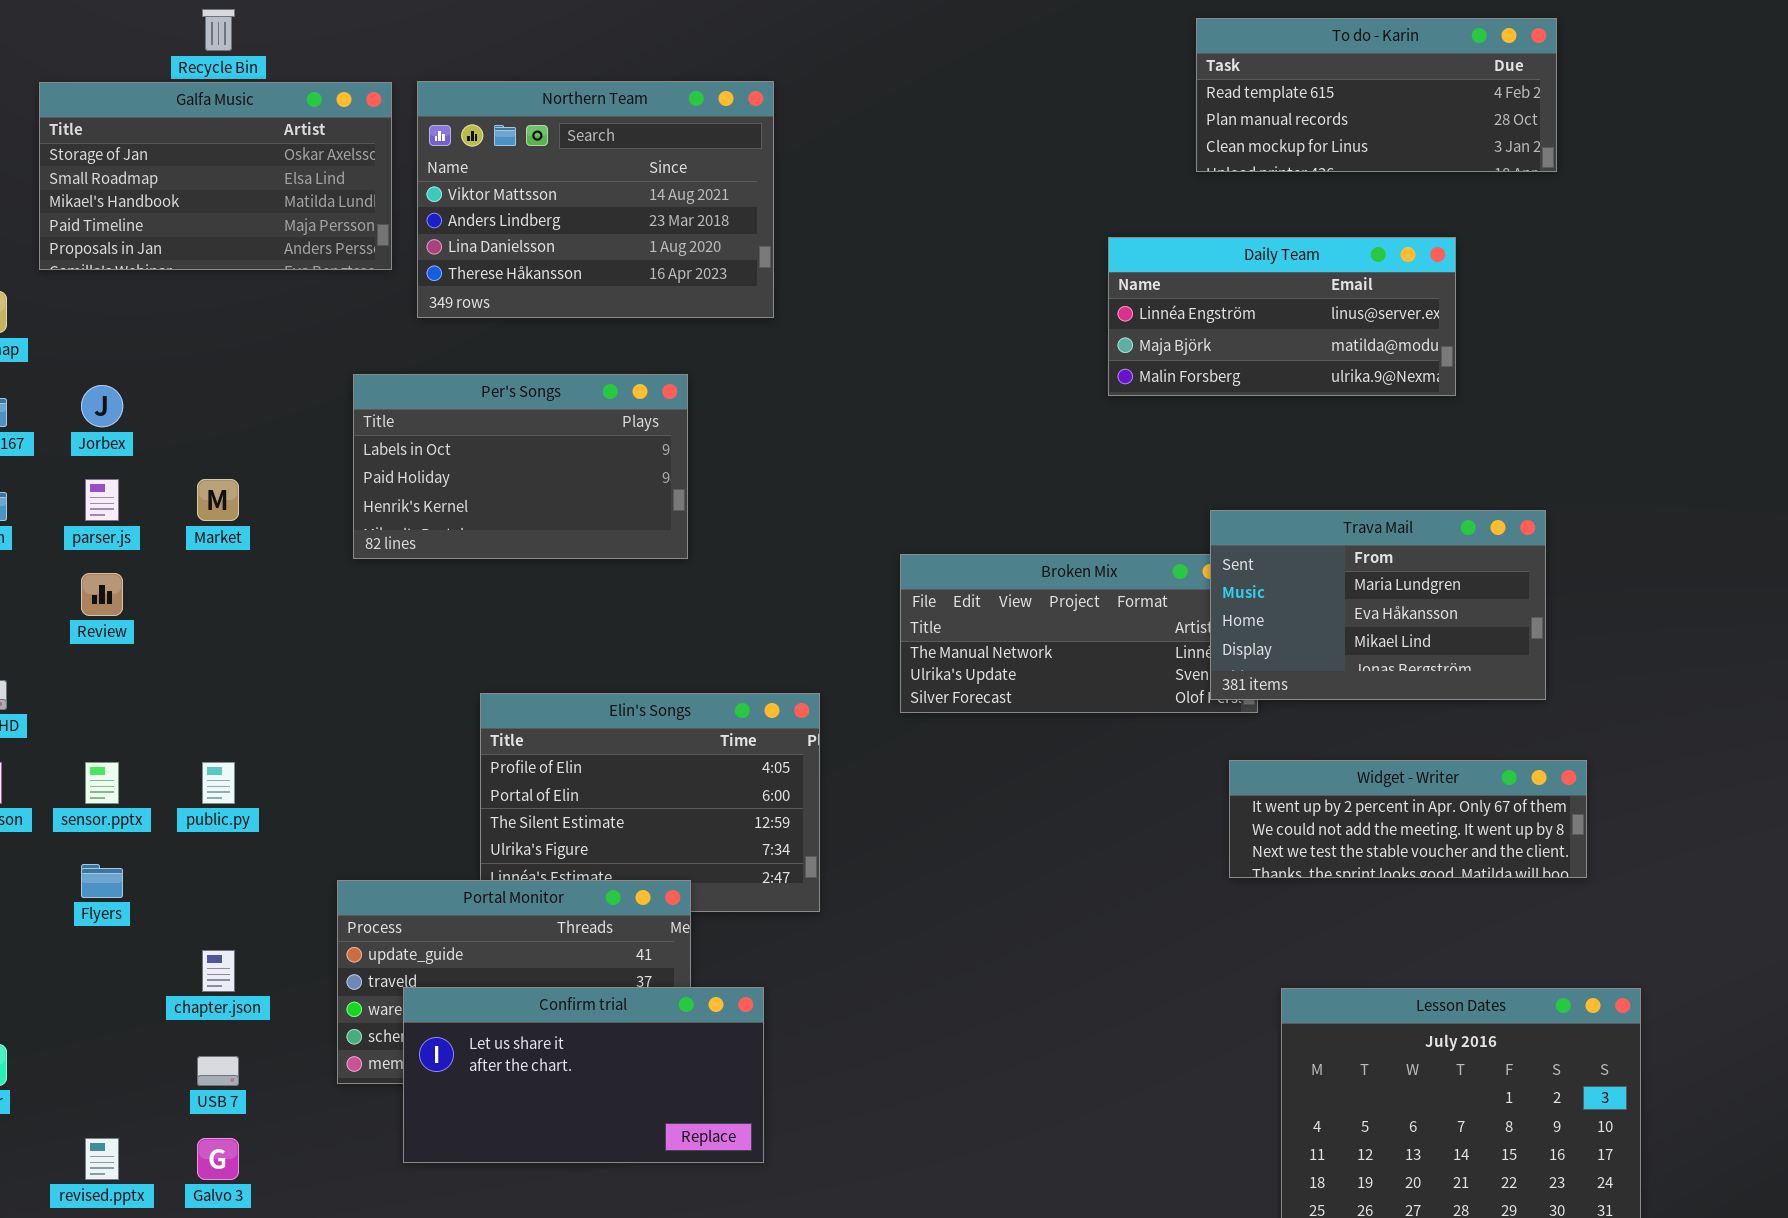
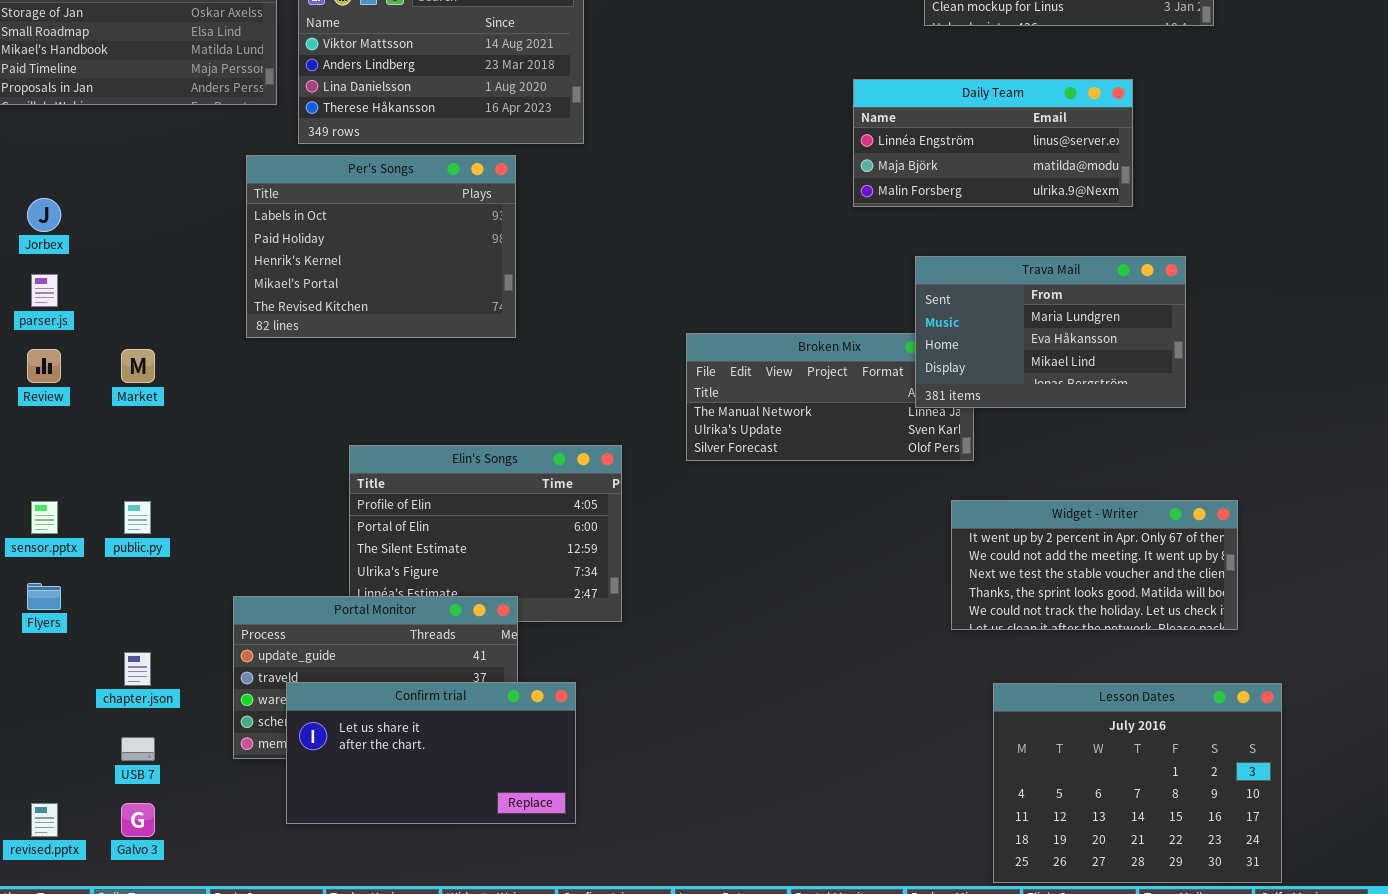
Per's Songs: [353,374,688,559] -> [246,155,516,338], resized
Market: [197,479,239,521] -> [121,349,155,383], moved
Trava Mail: [1210,510,1546,700] -> [915,256,1186,408], moved
Widget - Writer: [1229,760,1587,878] -> [951,500,1238,630], resized

